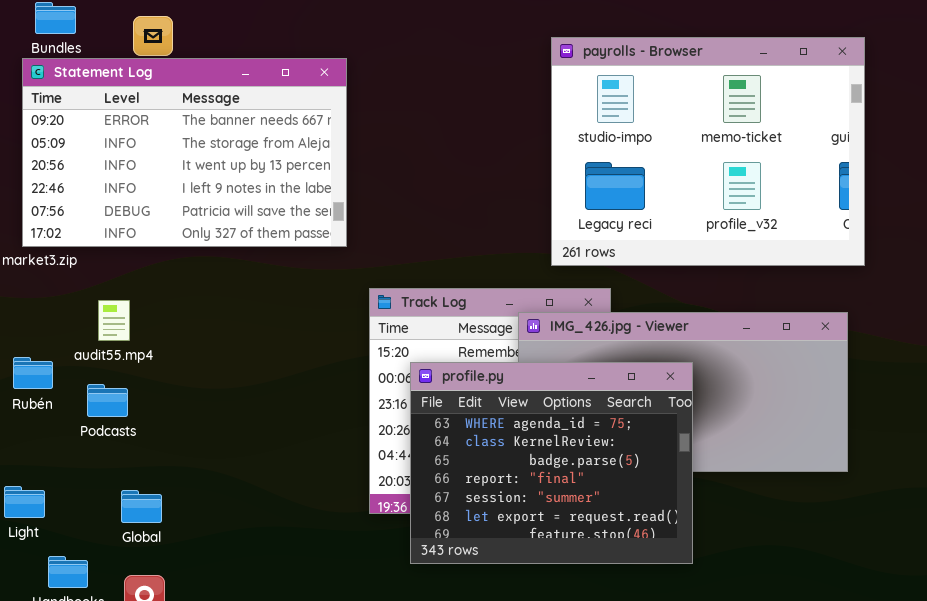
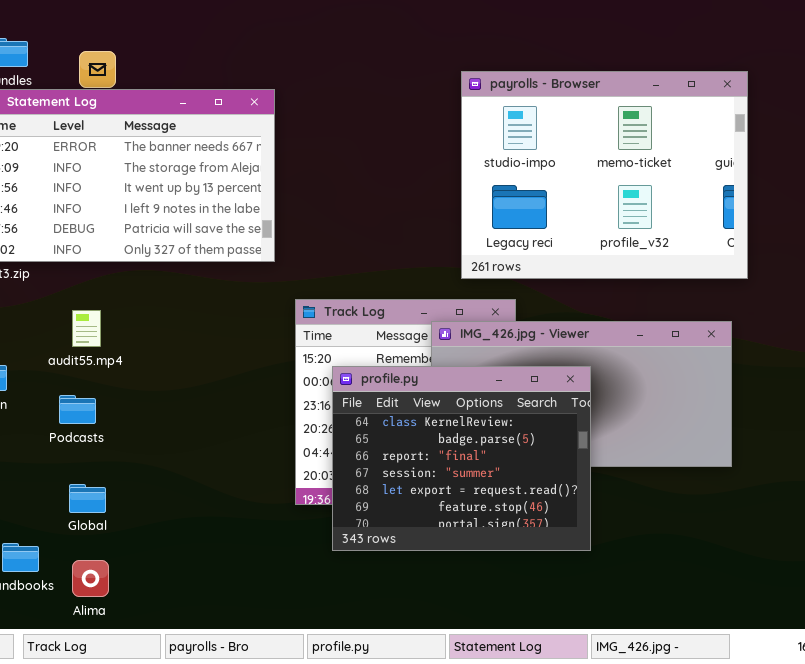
audit55.mp4: [98,300,130,341] -> [72,310,101,347], moved
profile.py: [410,362,693,564] -> [332,366,591,551], scrolled down 1 row
Podcasts: [87,384,128,417] -> [59,395,96,424], moved

